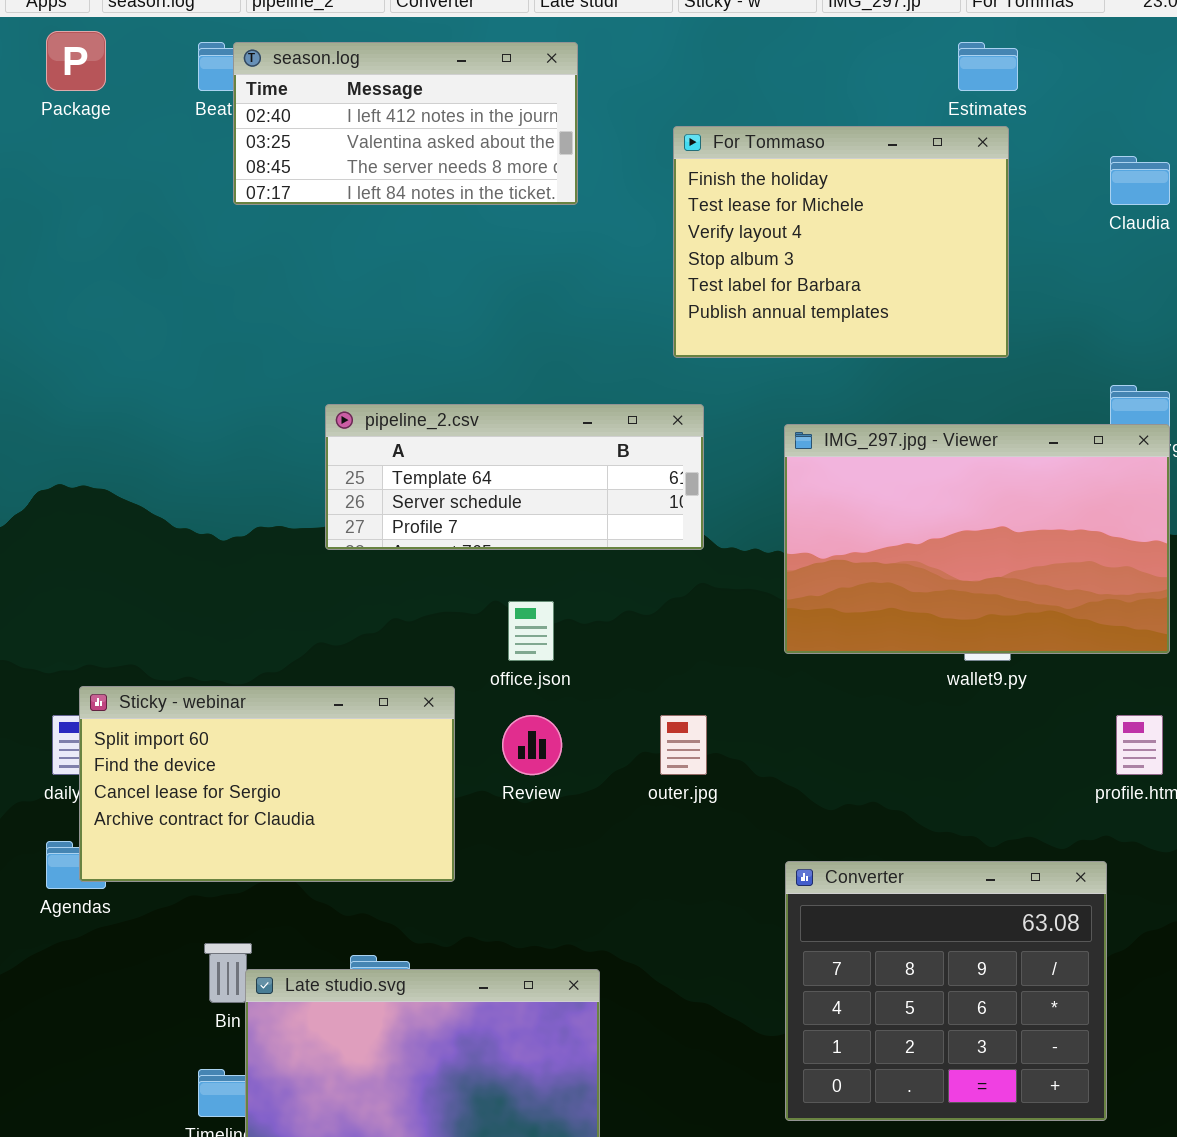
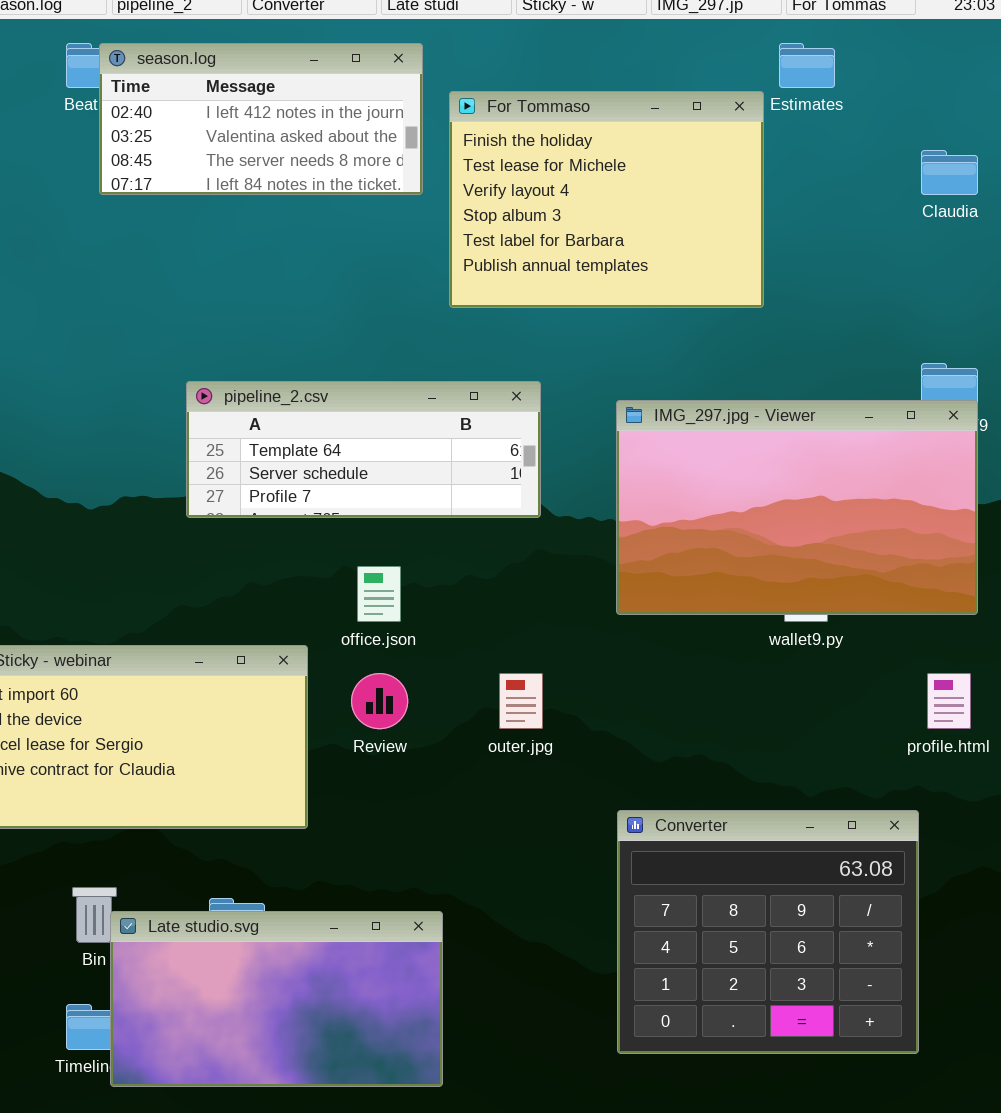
For Tommaso: [673,126,1009,358] -> [449,91,764,308], moved

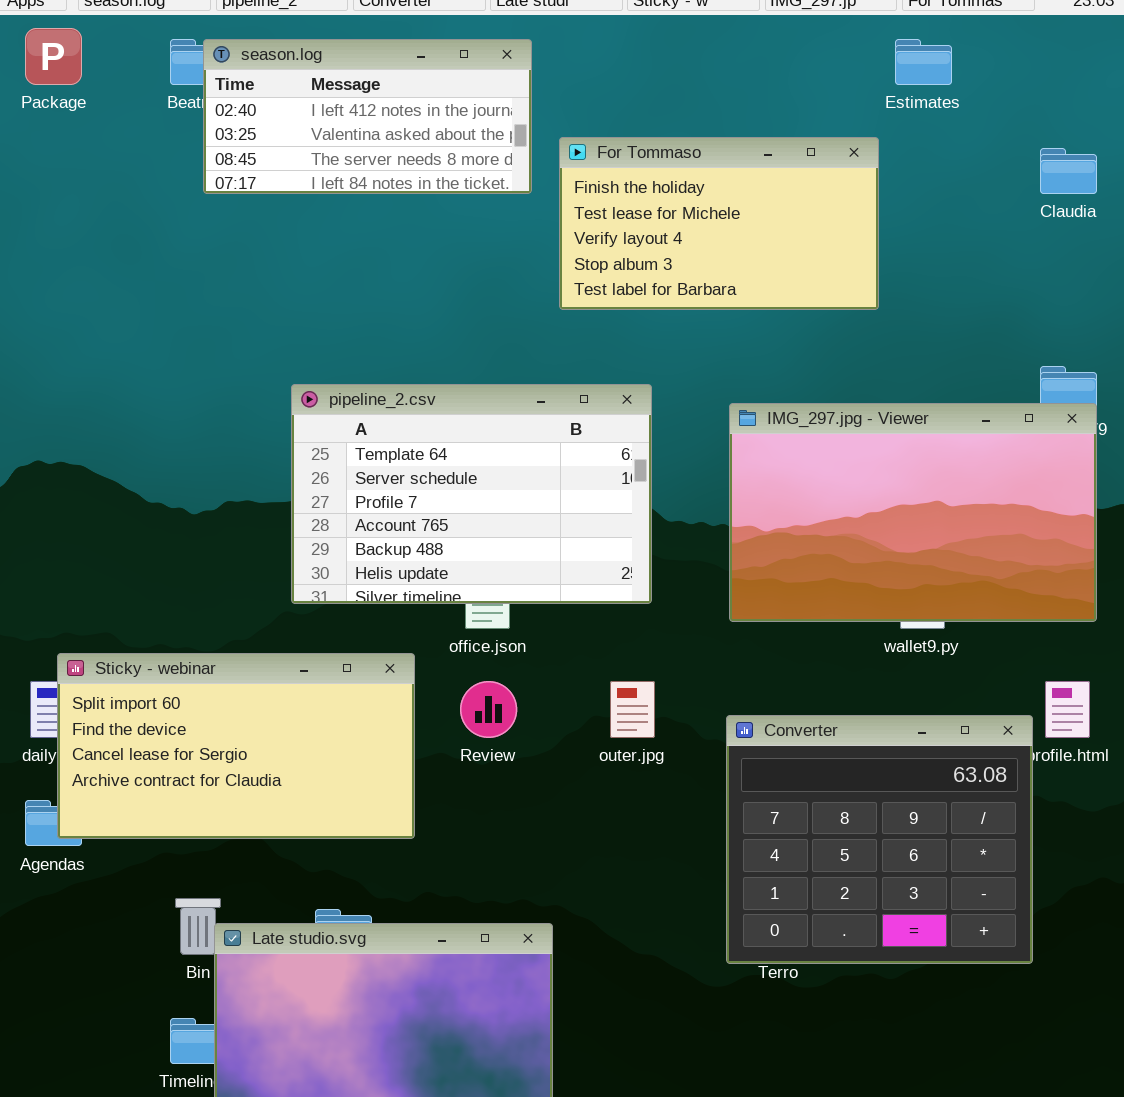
For Tommaso: [449,91,764,308] -> [559,137,879,310], resized
pipeline_2.csv: [186,381,541,518] -> [291,384,652,604], resized
Converter: [617,810,919,1054] -> [726,715,1033,964], moved

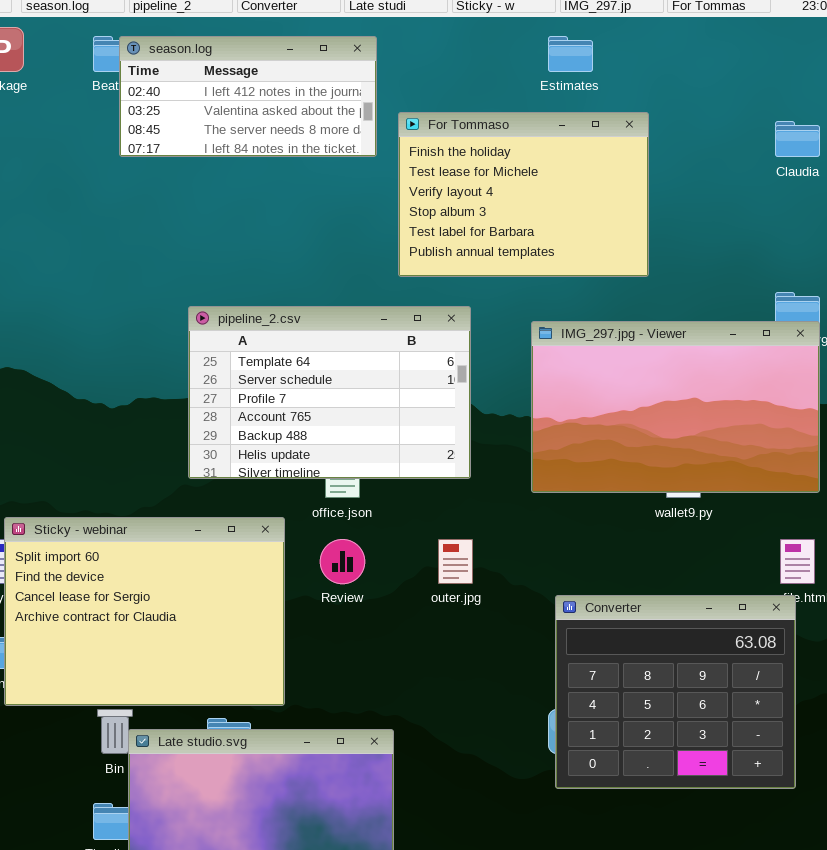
Estimates: [895,39,952,85] -> [548,36,593,72], moved
For Tommaso: [559,137,879,310] -> [398,112,649,277], resized
Sticky - webinar: [57,653,415,839] -> [4,517,285,706], resized
Converter: [726,715,1033,964] -> [555,595,796,789], moved

